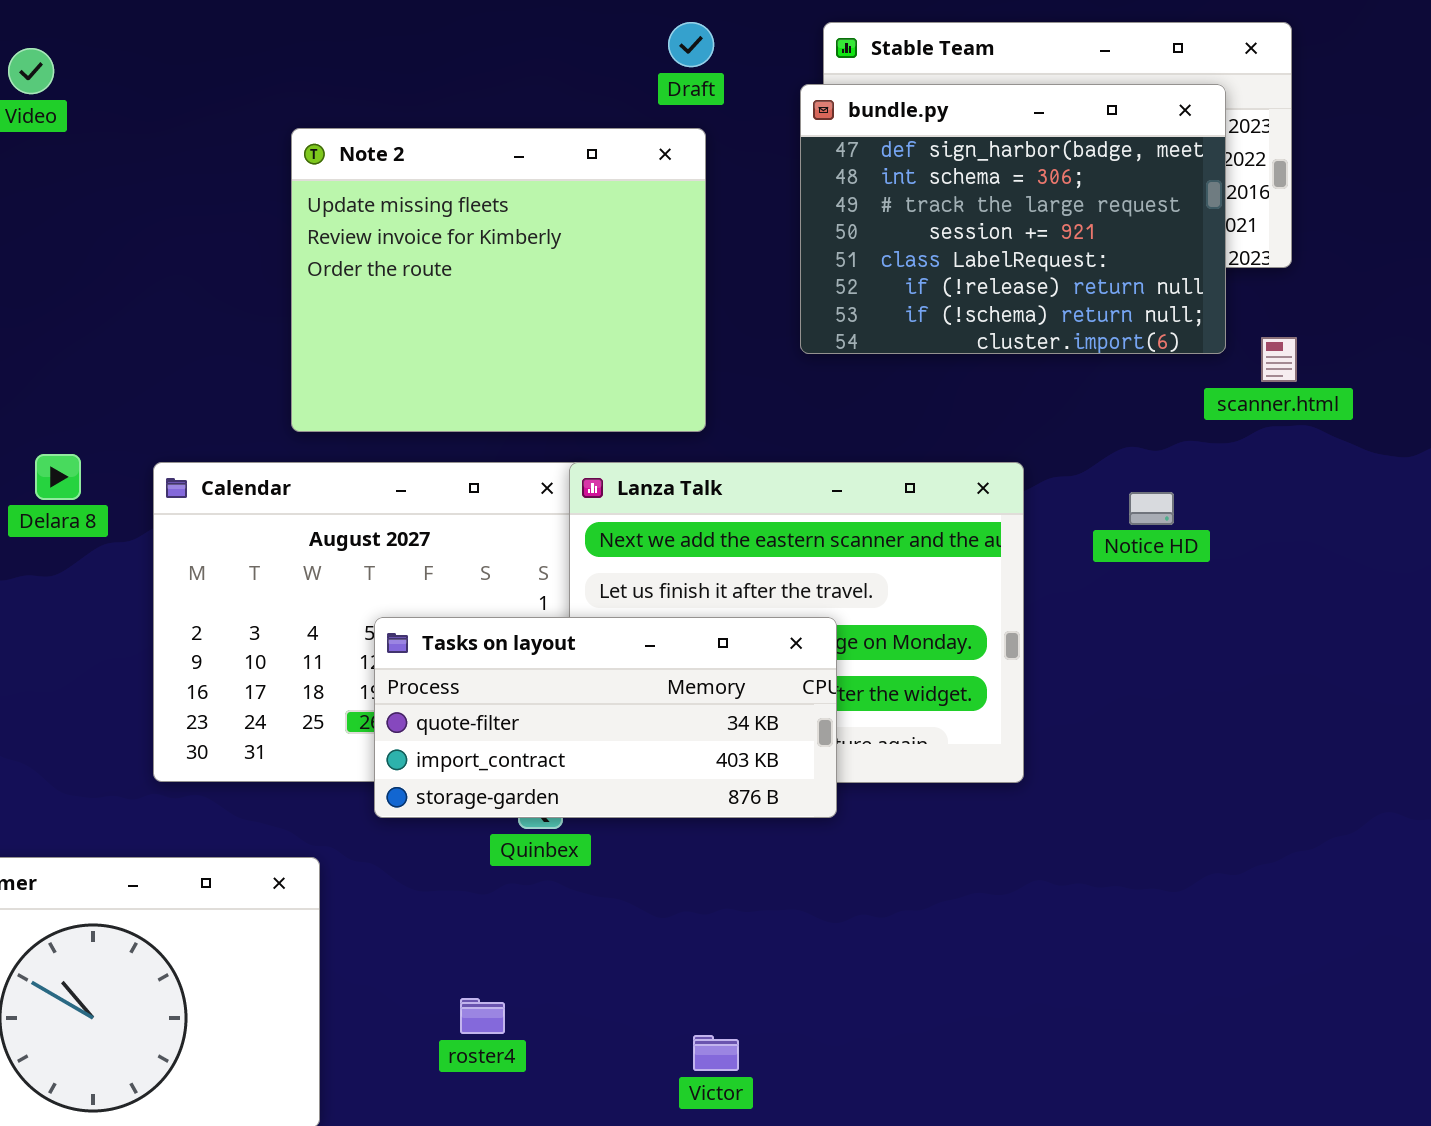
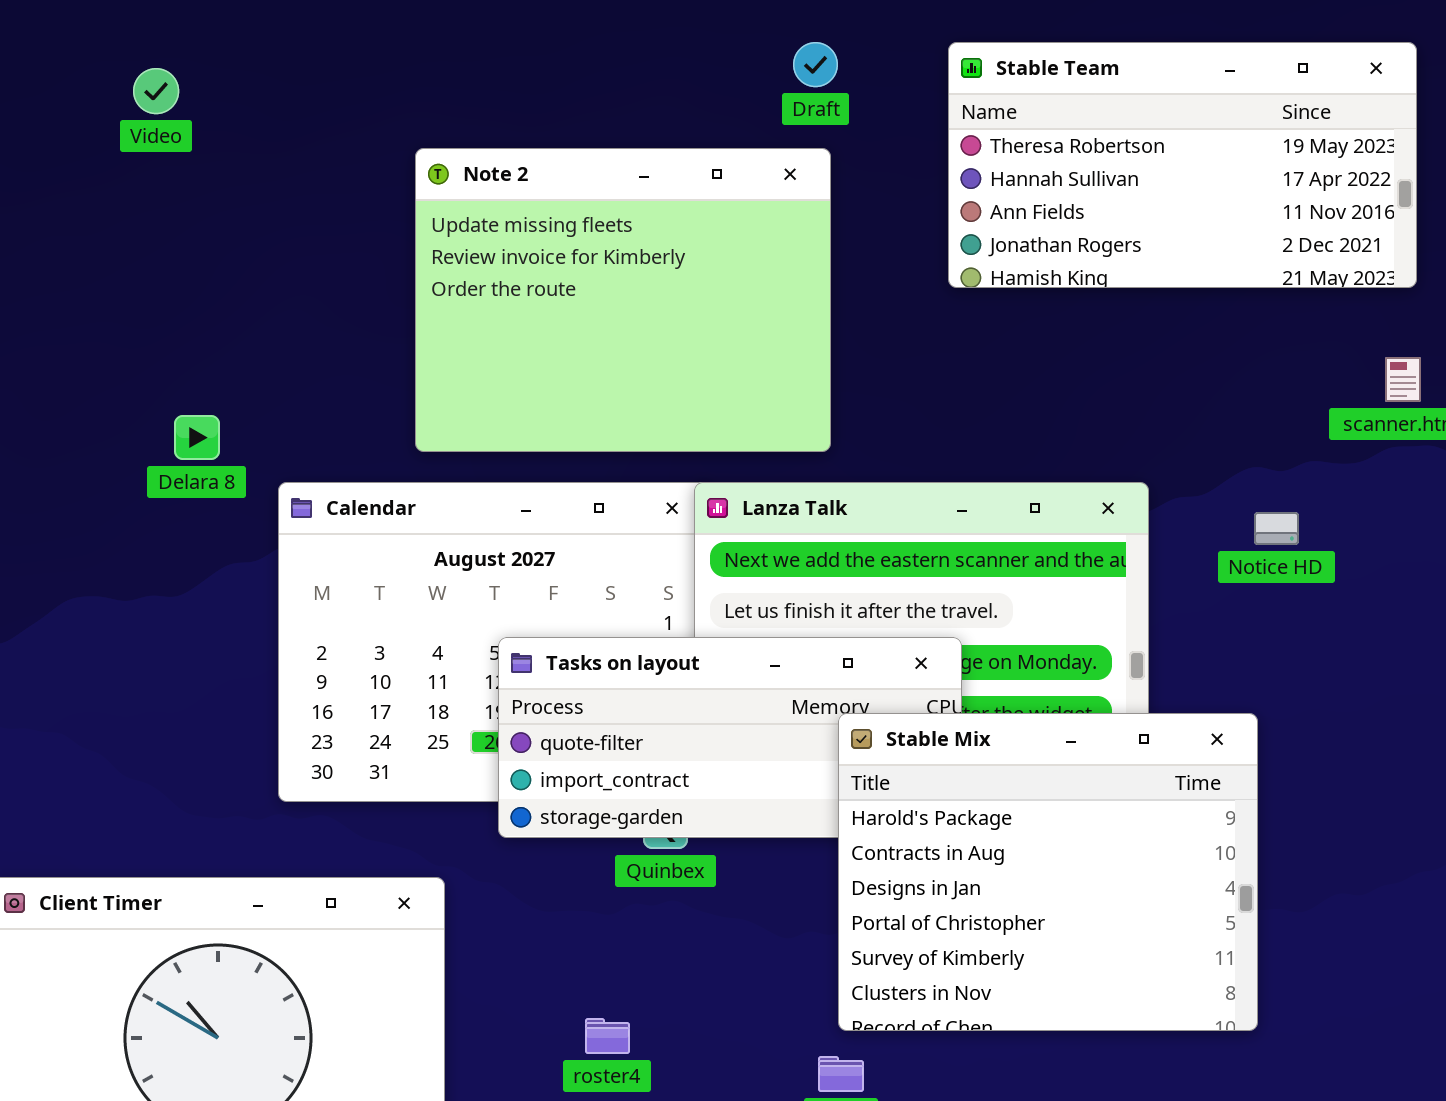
bundle.py: [800,84,1226,354] -> none, closed
Delara 8: [35,454,81,500] -> [174,415,220,460], moved
Stable Mix: none -> [838,713,1258,1031], opened

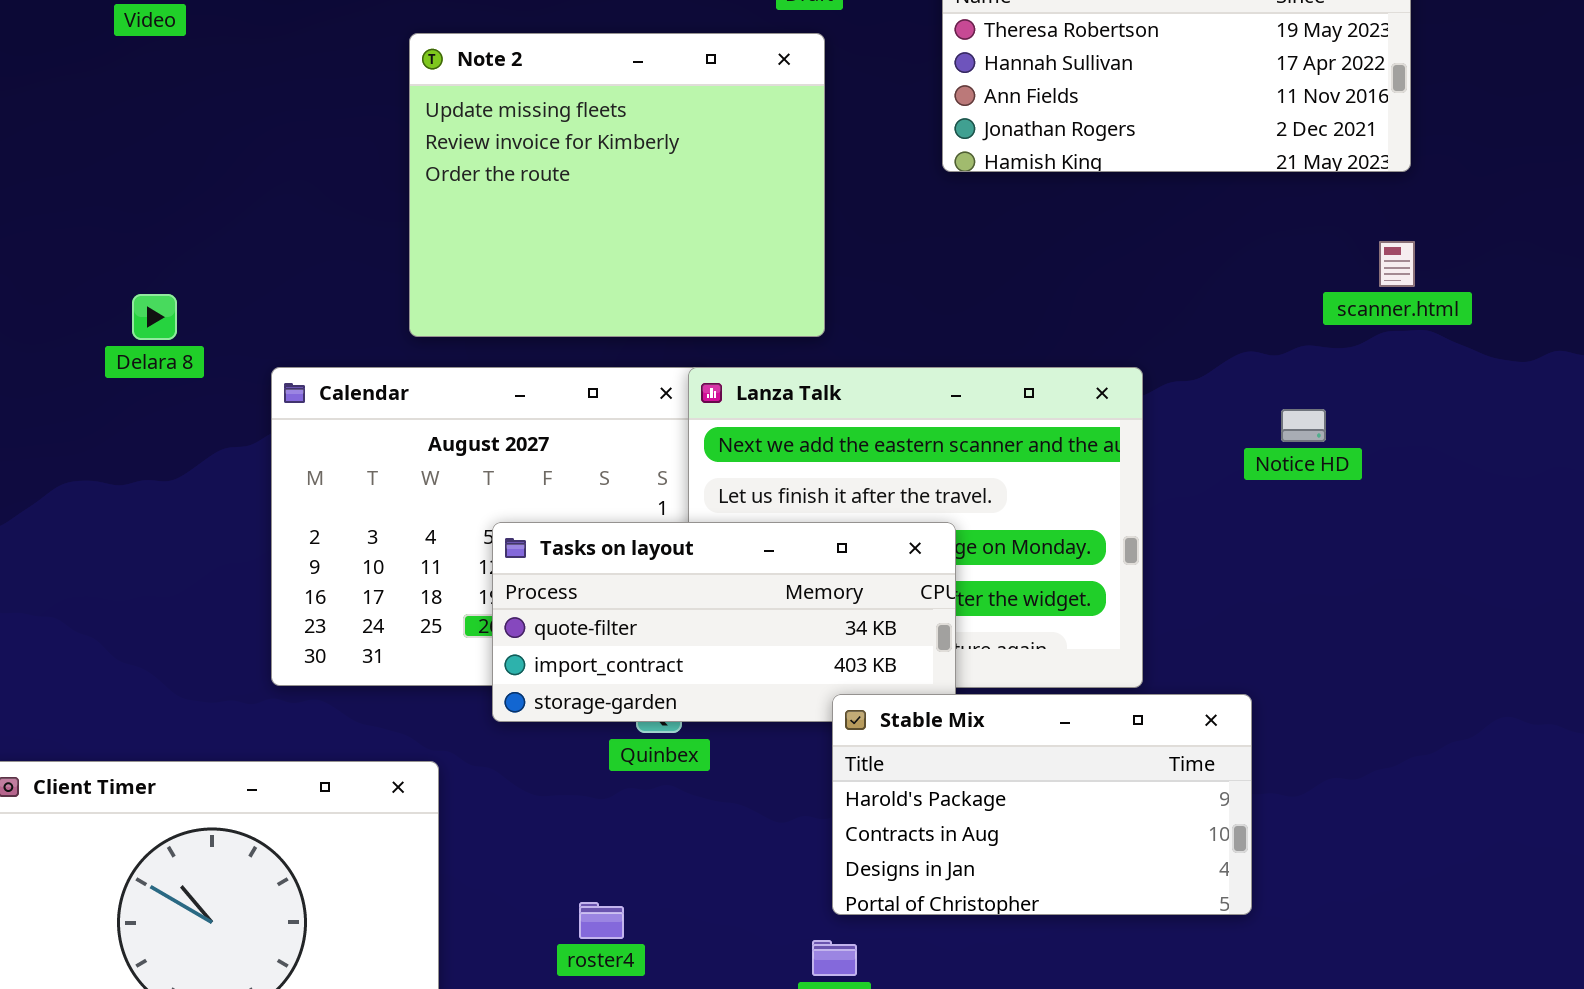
Delara 8: [174,415,220,460] -> [132,294,177,340], moved
Notice HD: [1254,512,1299,545] -> [1281,409,1326,442], moved
Stable Mix: [838,713,1258,1031] -> [832,694,1252,915], resized

